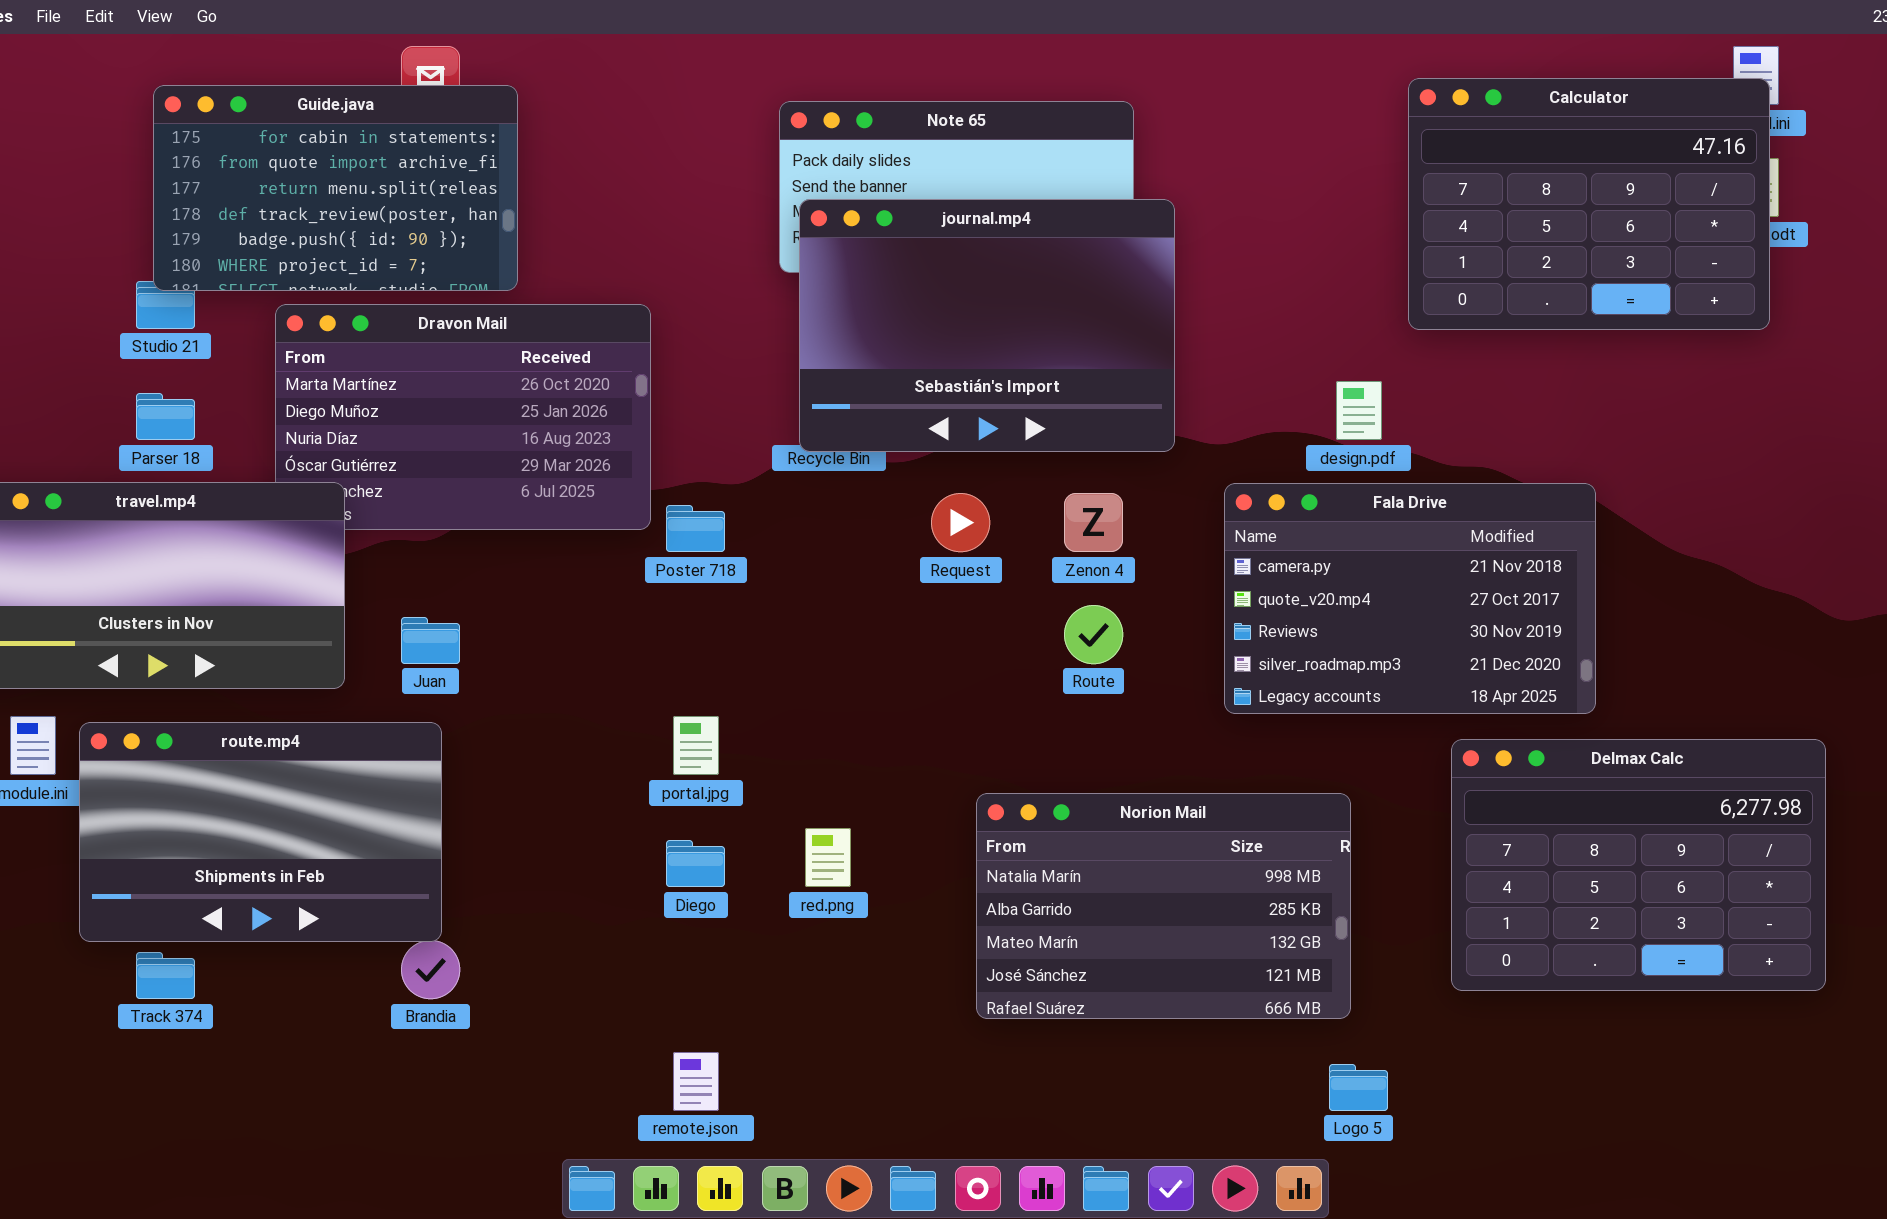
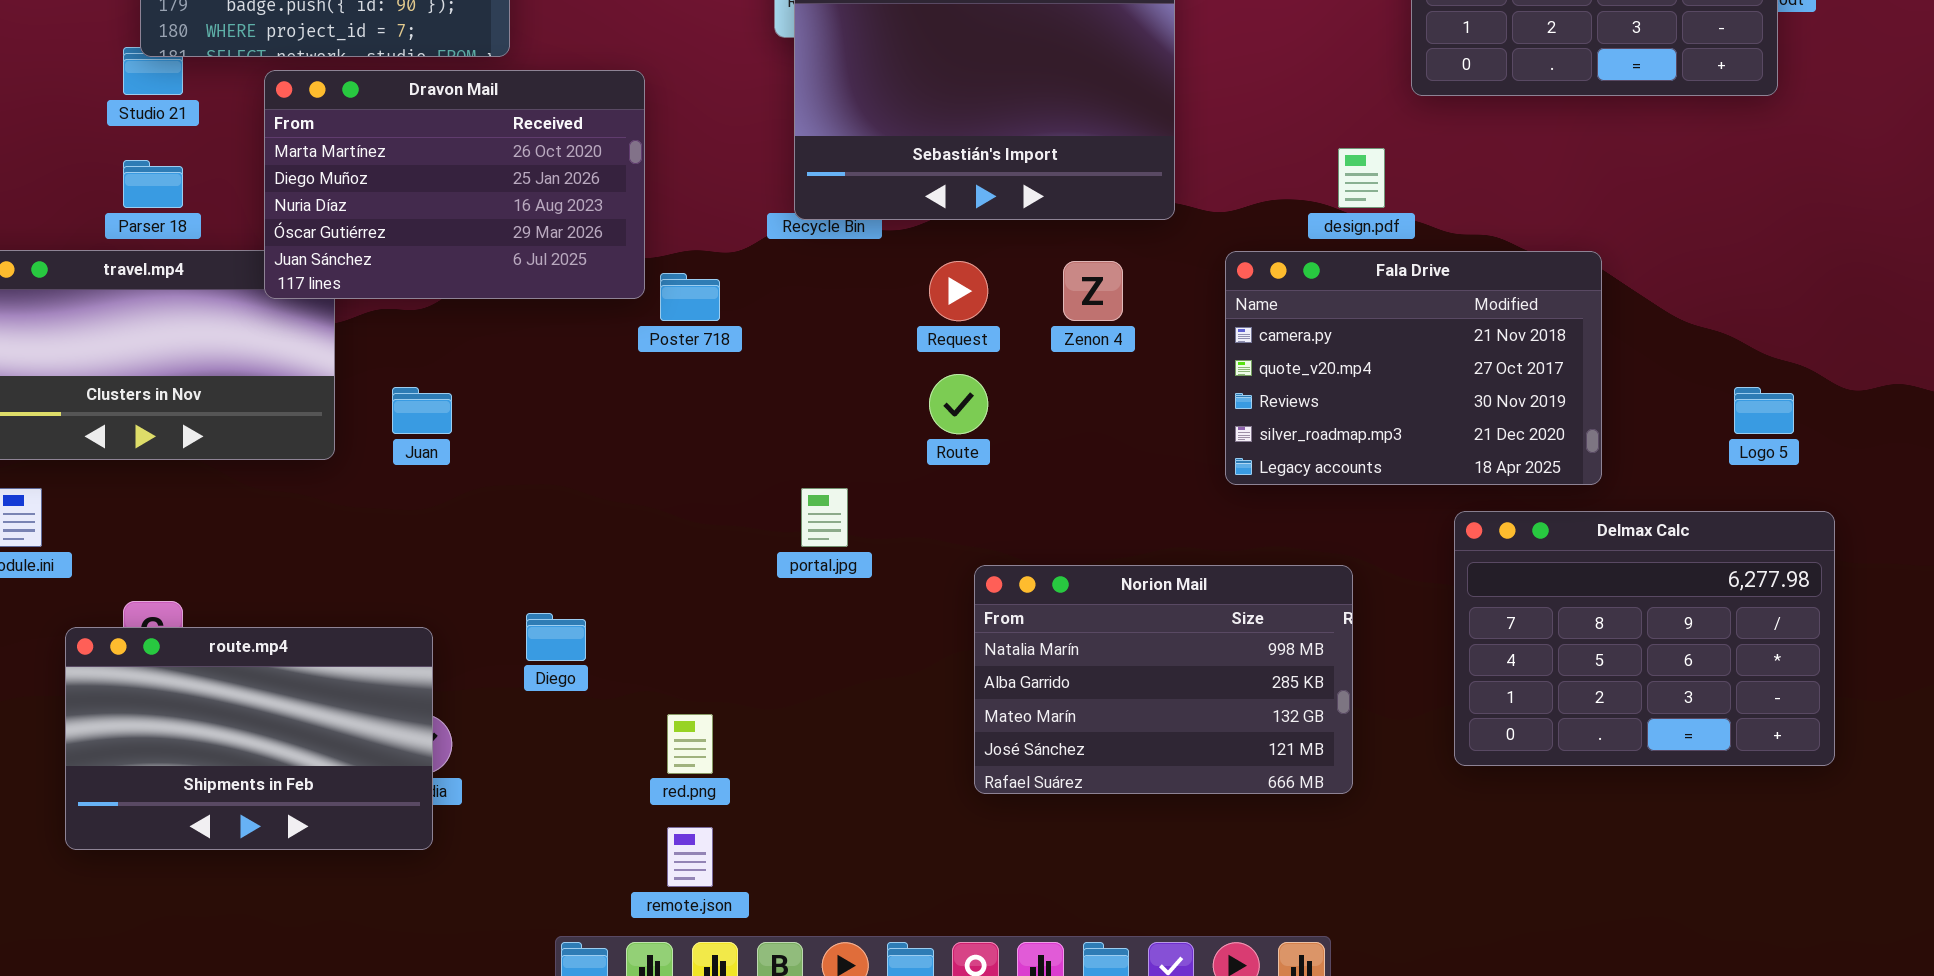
Dravon Mail: [275,304,651,530] -> [264,70,645,299], raised
Route: [1064,605,1123,664] -> [929,374,988,434], moved
portal.jpg: [673,716,719,775] -> [801,488,848,547], moved
route.mp4: [79,722,442,942] -> [65,627,433,850], moved
red.png: [805,828,851,887] -> [667,714,713,774], moved
Diego: [666,840,725,887] -> [526,613,586,661], moved
Logo 5: [1329,1064,1388,1111] -> [1734,387,1794,434], moved

